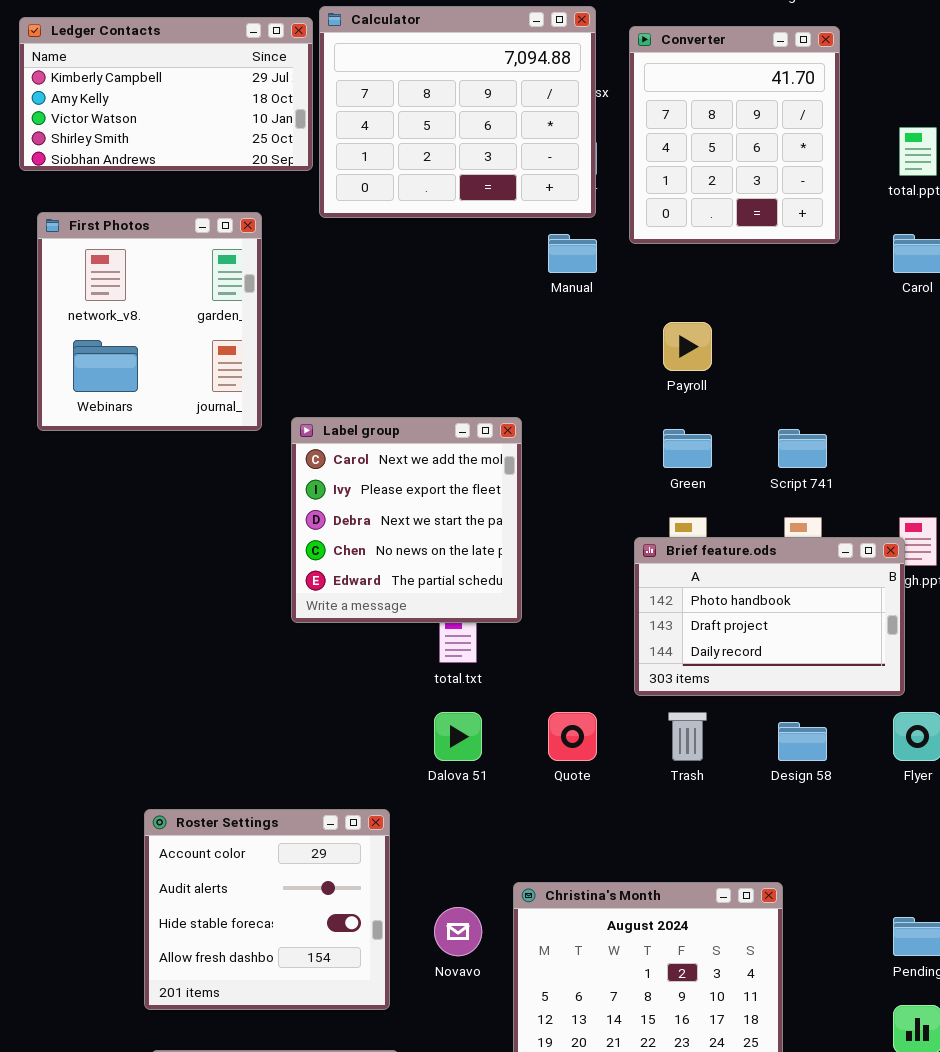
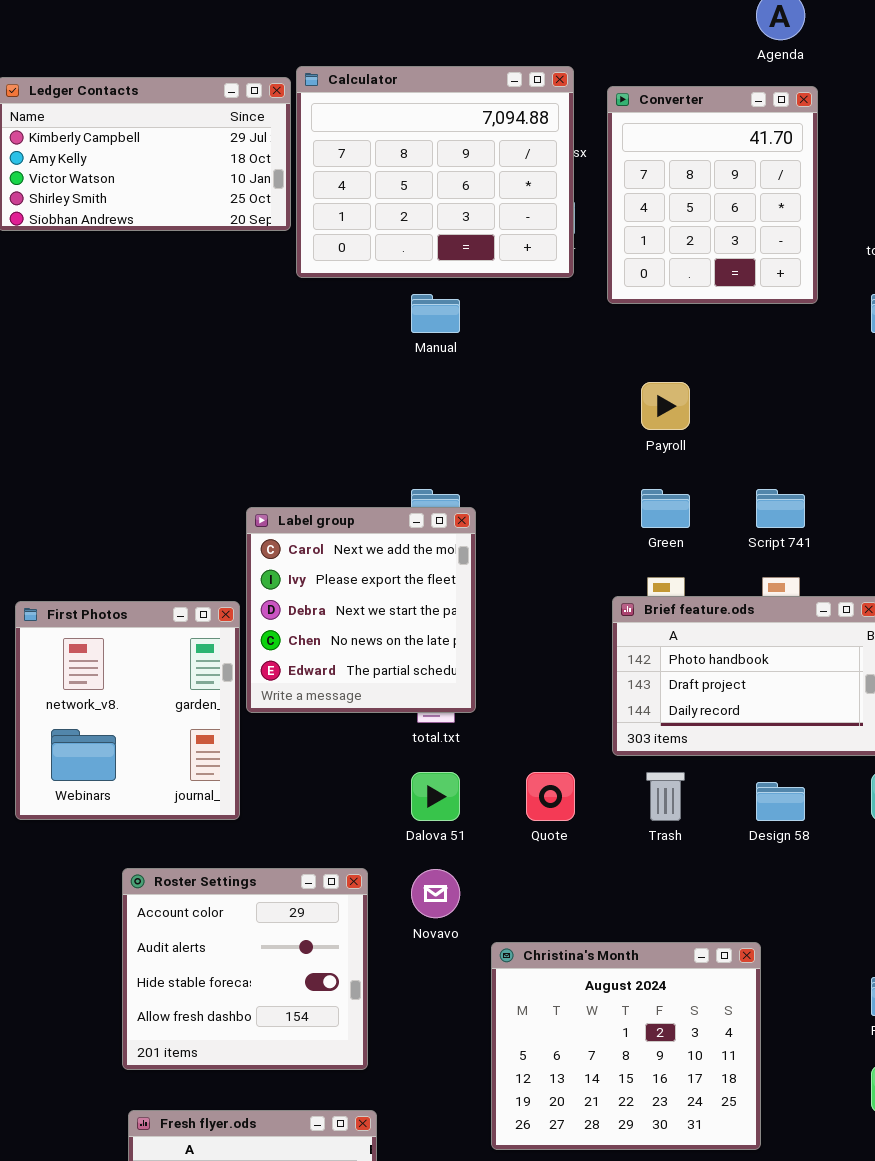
First Photos: [37,212,262,431] -> [15,601,240,820], moved
Manual: [548,234,597,273] -> [411,294,460,333], moved
Label group: [291,417,522,623] -> [246,507,476,713], moved
Novavo: [434,907,482,956] -> [411,869,460,918], moved

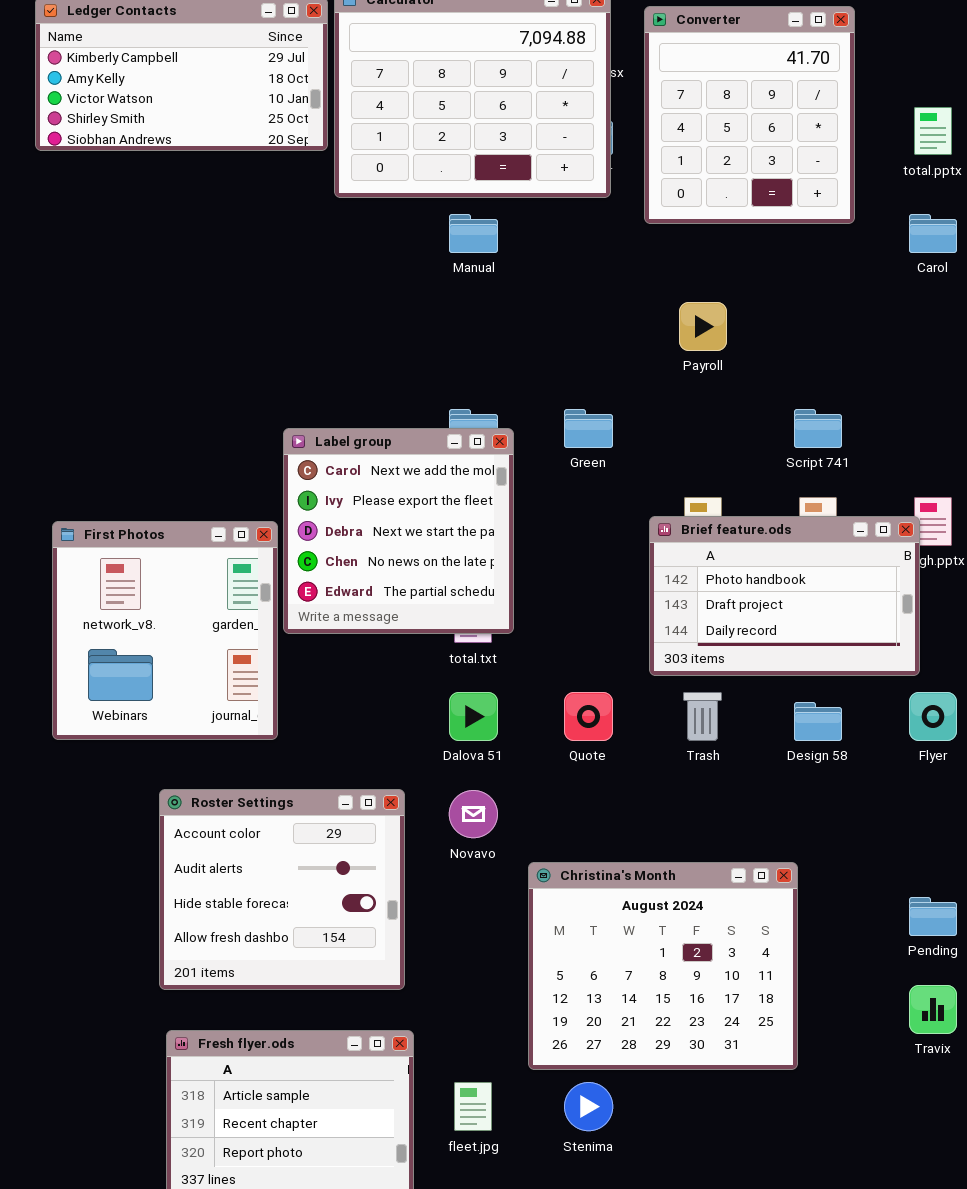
Green: [641,489,690,528] -> [564,409,613,448], moved

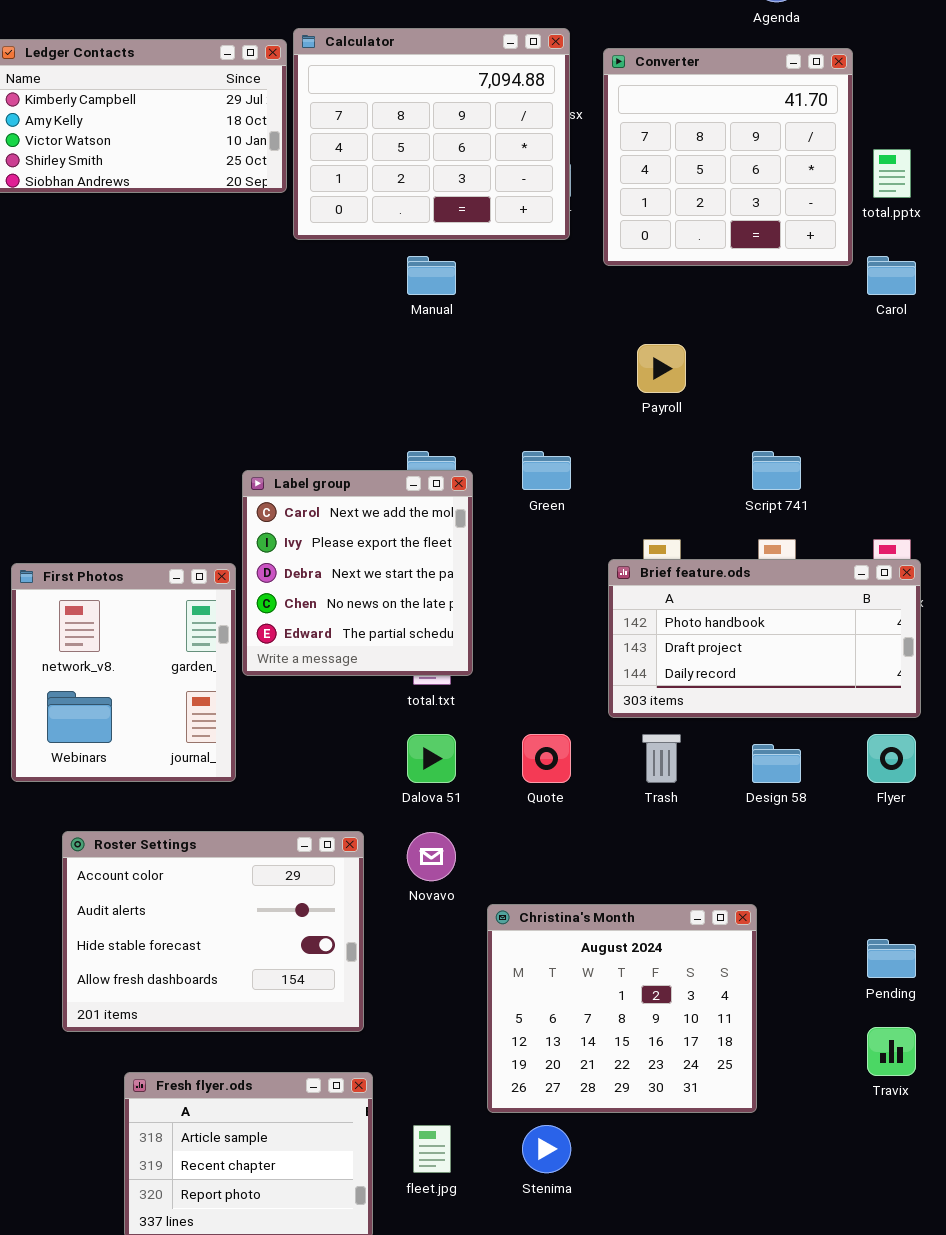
Converter: [644,6,855,224] -> [603,48,853,266], resized
Brief feature.ods: [649,516,920,676] -> [608,559,921,718], resized
Roster Settings: [159,789,405,990] -> [62,831,364,1032], resized

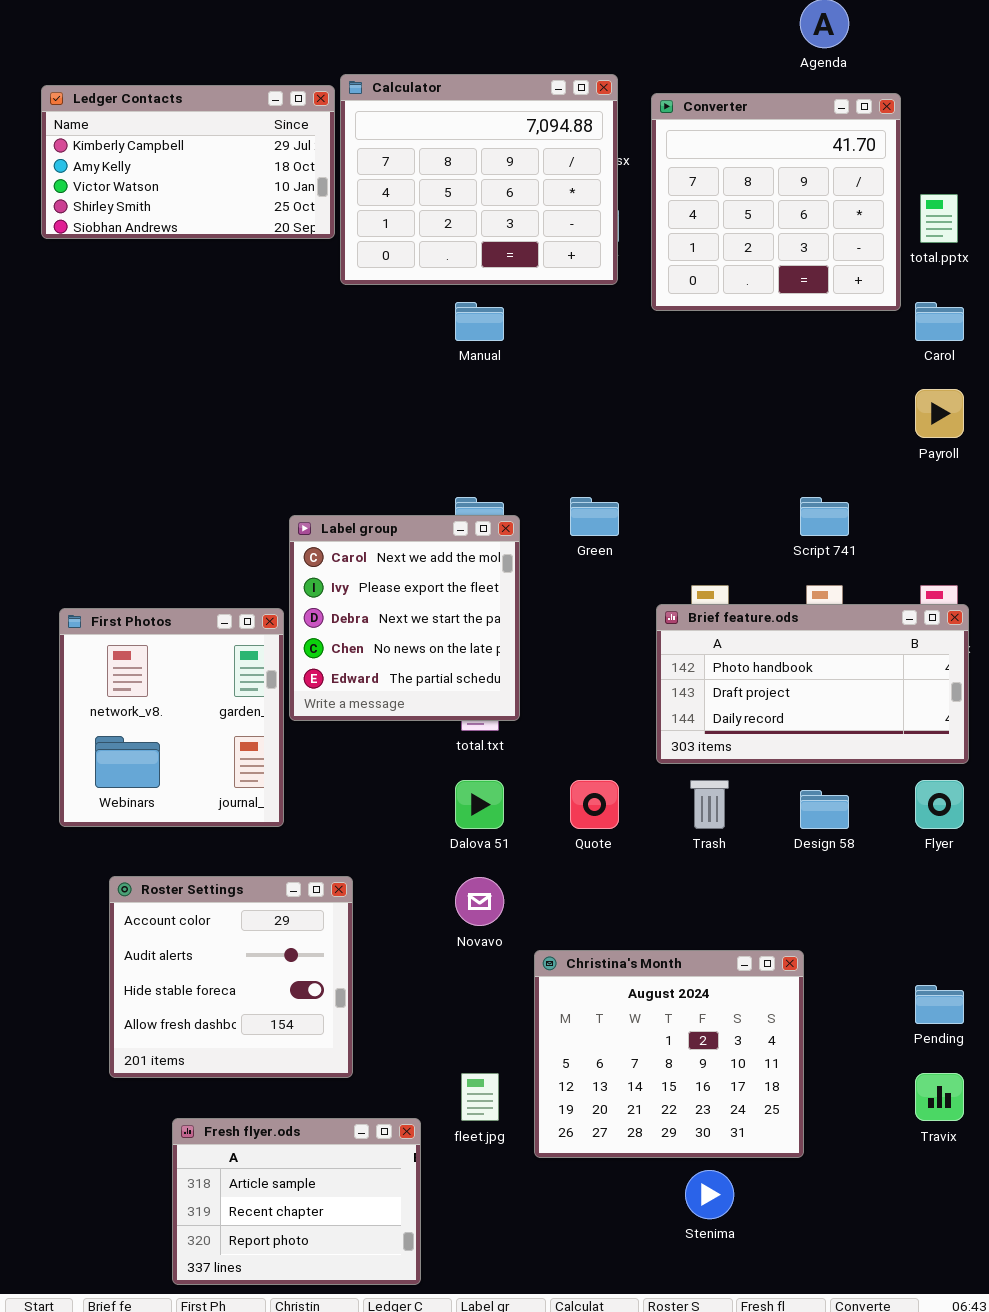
Payroll: [637,344,686,393] -> [915,389,964,438], moved
Roster Settings: [62,831,364,1032] -> [109,876,353,1078], resized
fleet.jpg: [413,1125,451,1173] -> [461,1073,499,1121], moved
Stenima: [522,1125,571,1173] -> [685,1170,734,1219], moved

